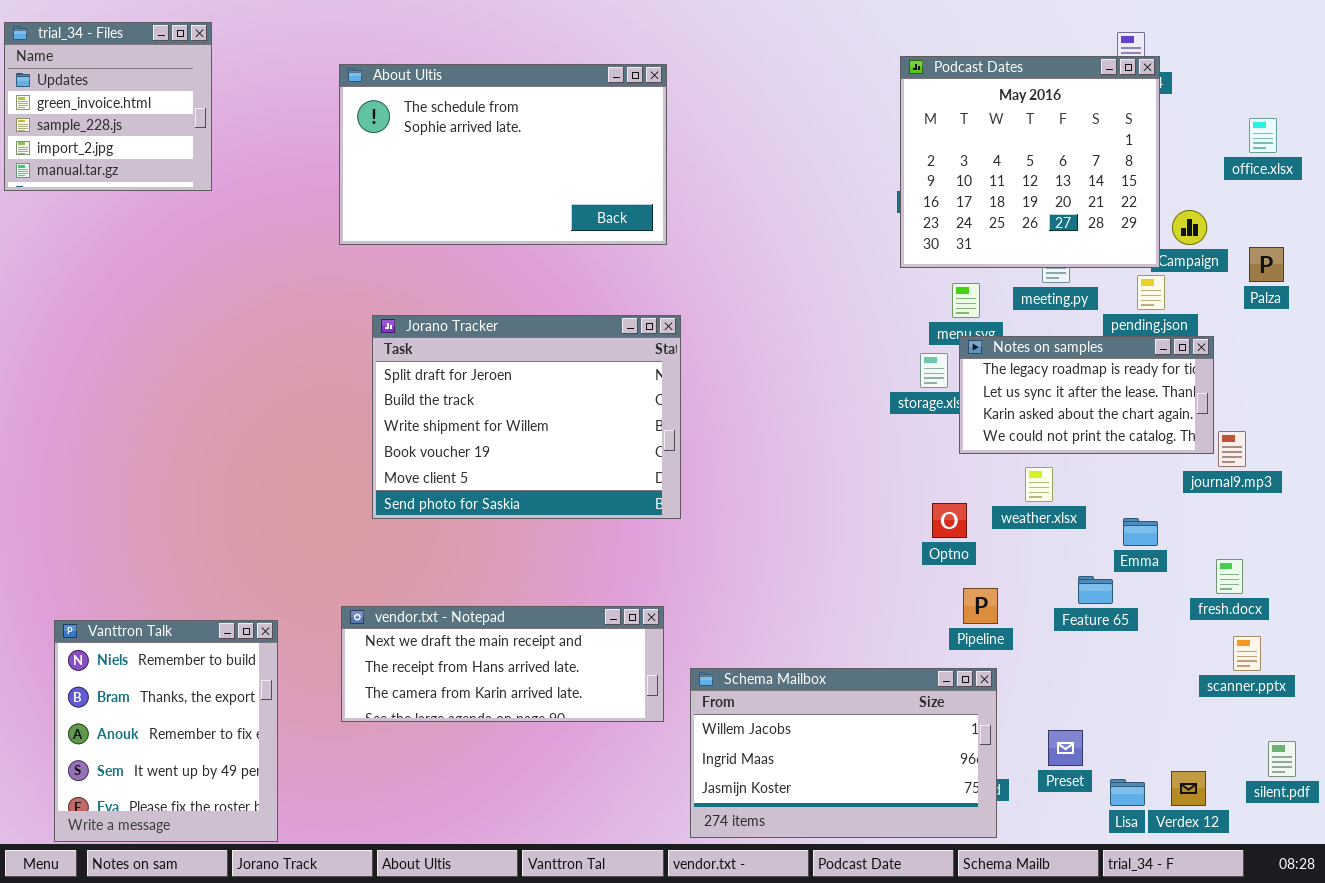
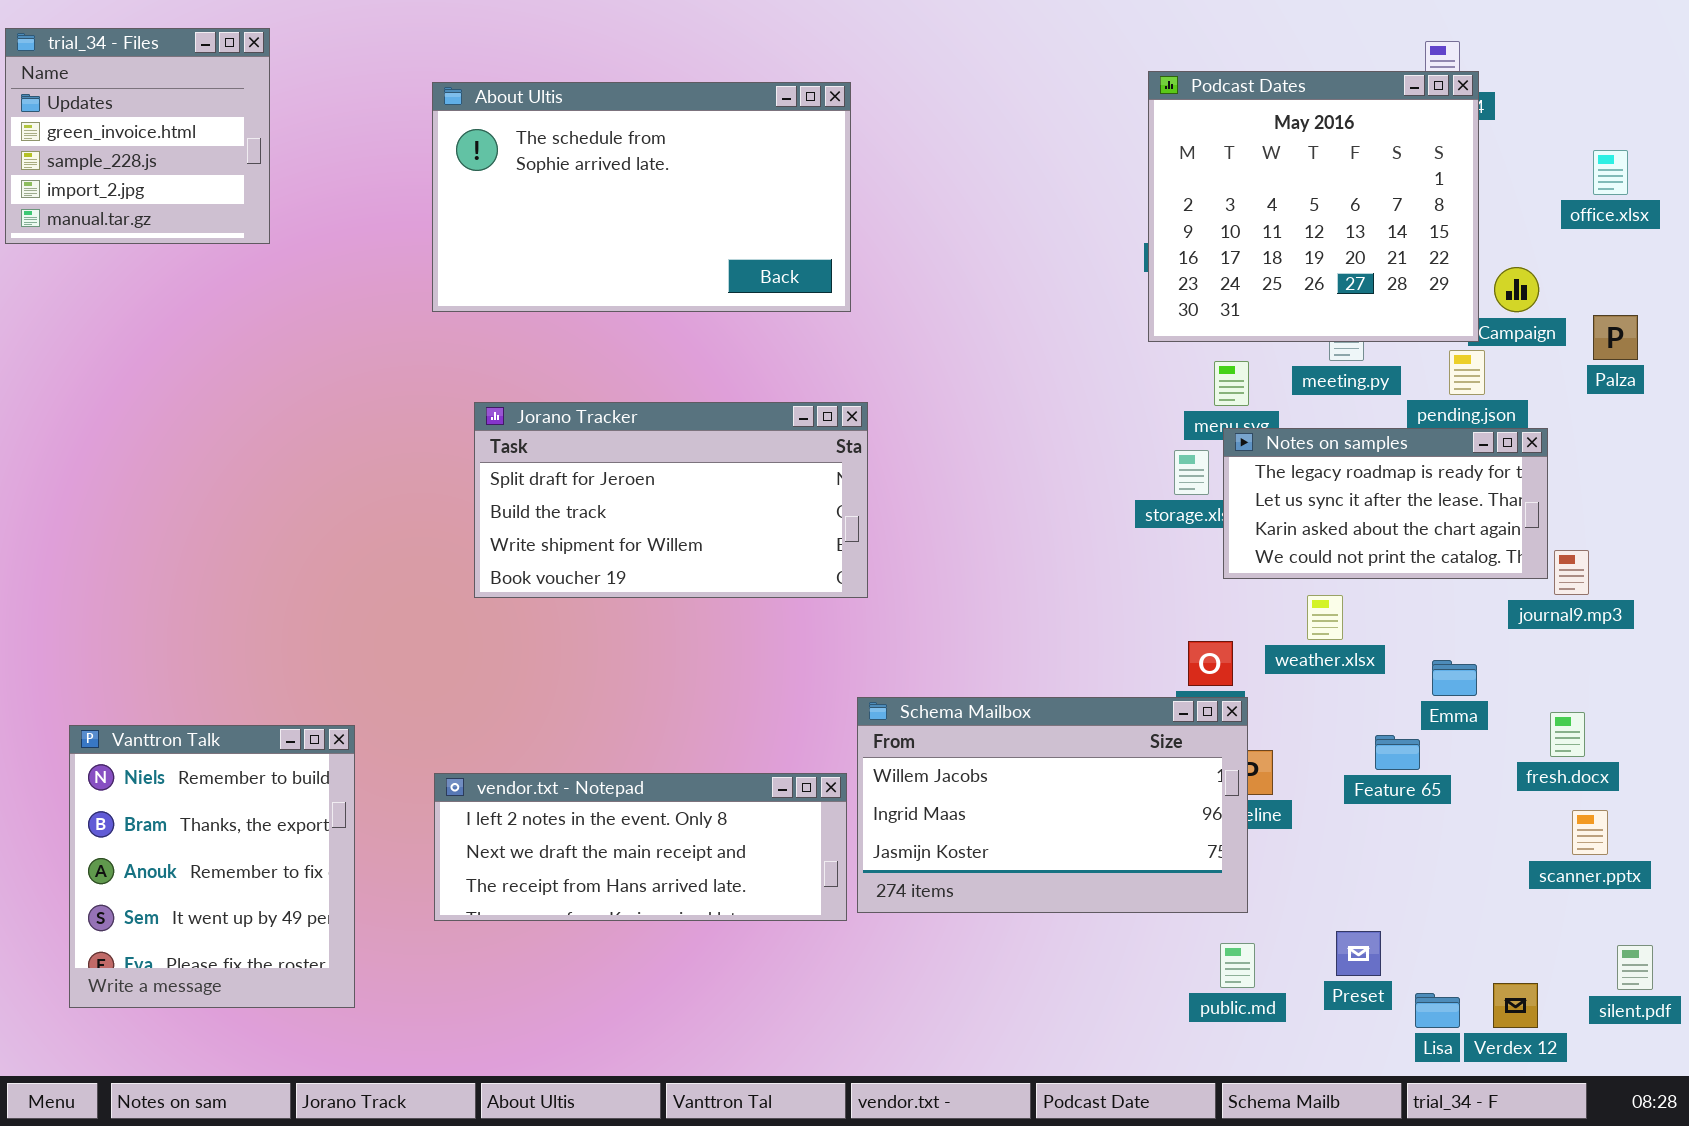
Jorano Tracker: [372,315,681,519] -> [474,402,868,598], resized
vendor.txt - Notepad: [341,606,664,722] -> [434,773,847,921], scrolled up 1 row
Vanttron Talk: [54,620,278,842] -> [69,725,355,1008], moved
Schema Mailbox: [690,668,997,838] -> [857,697,1248,913], moved

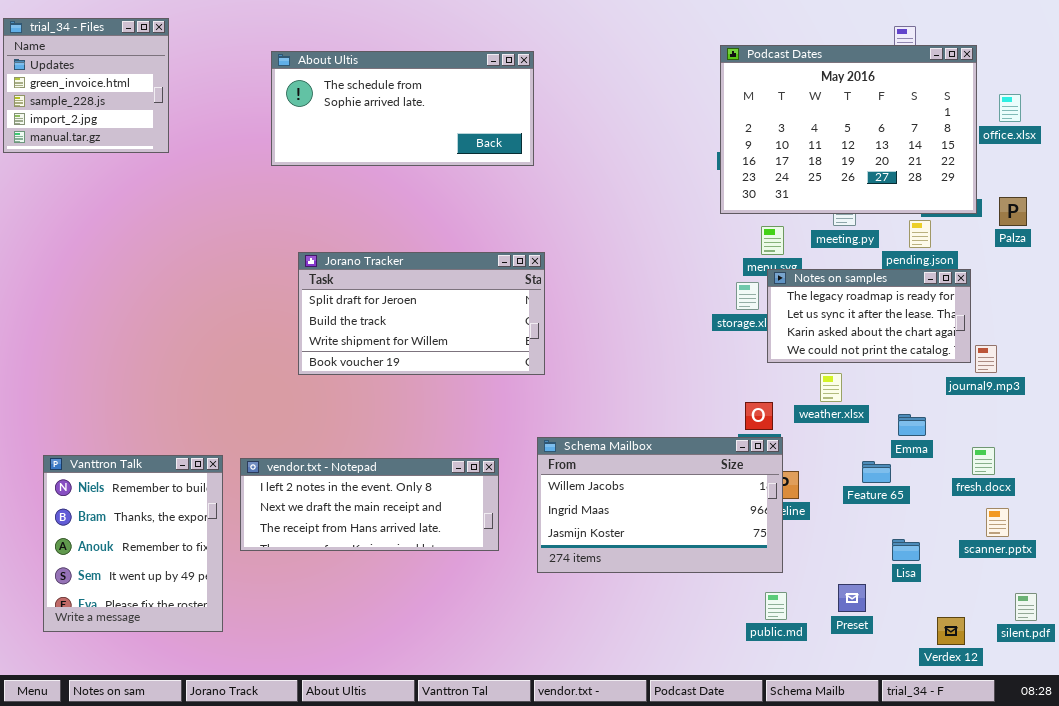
Podcast Dates: [1148,71,1479,342] -> [720,45,977,214], resized
About Ultis: [432,82,851,312] -> [271,51,534,166], resized
vendor.txt - Notepad: [434,773,847,921] -> [240,458,499,551], moved
Lisa: [1415,993,1460,1028] -> [892,539,920,561], moved

